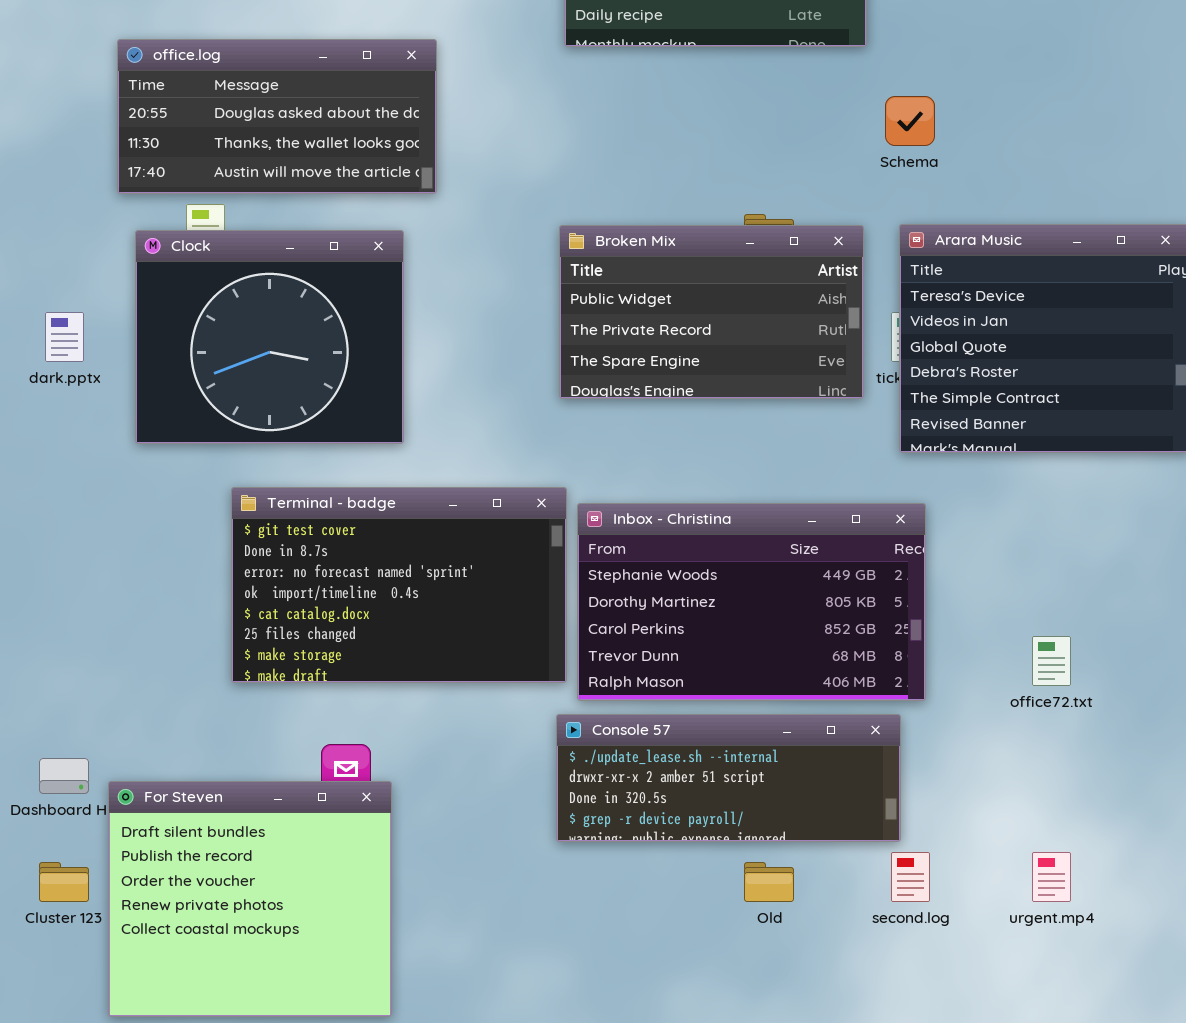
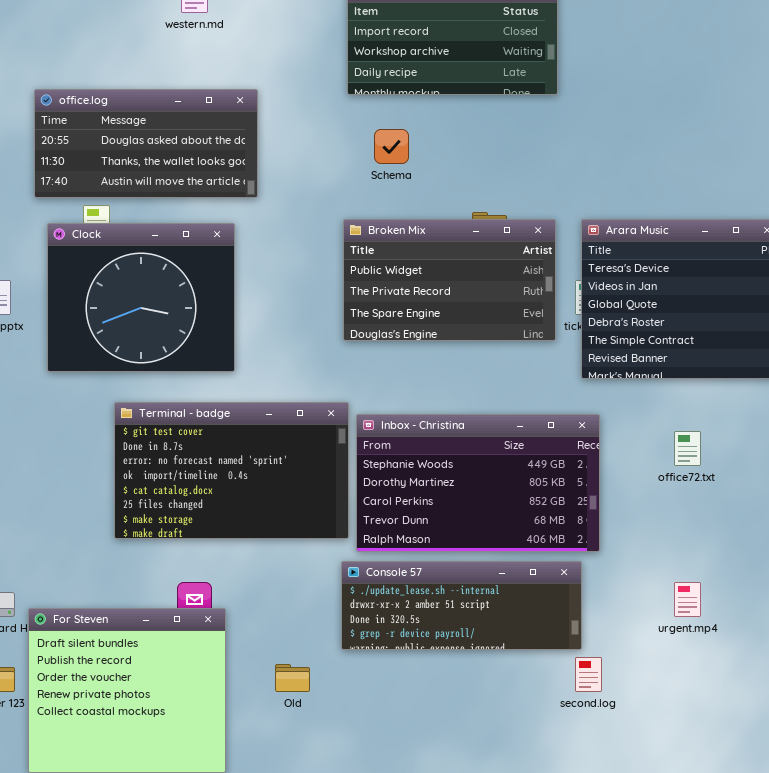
Schema: [885,96,935,146] -> [374,129,409,164], moved
office72.txt: [1032,636,1071,686] -> [674,431,701,466], moved
urgent.mp4: [1032,852,1071,902] -> [674,582,701,617], moved
Old: [744,862,794,902] -> [275,664,310,692], moved

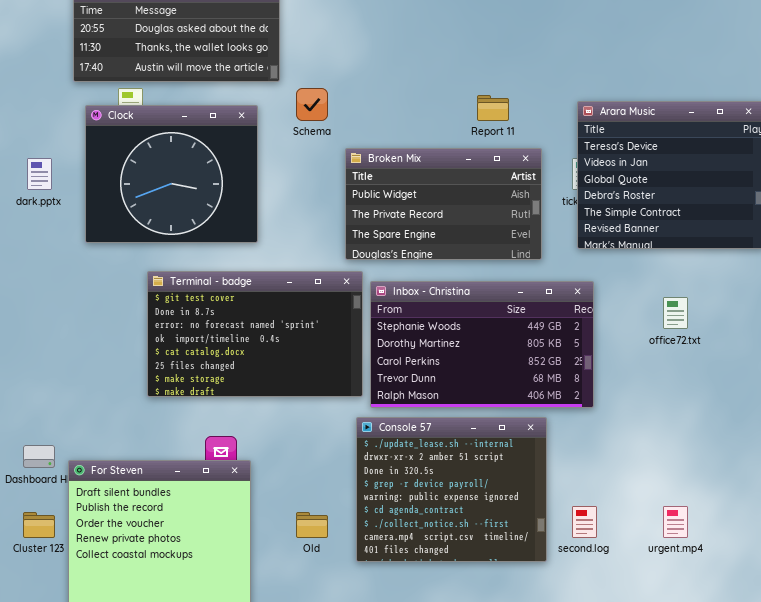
Schema: [374,129,409,164] -> [296,88,328,121], moved
Broken Mix: [343,219,556,341] -> [345,148,542,260], moved
Console 57: [341,561,582,650] -> [356,417,547,562], resized
urgent.mp4: [674,582,701,617] -> [663,506,688,538], moved

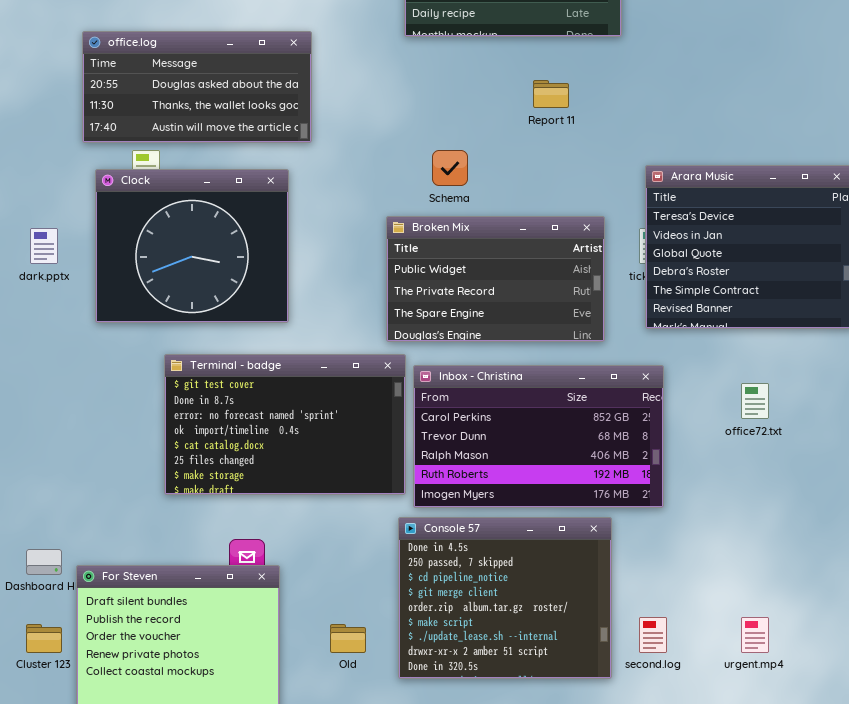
Schema: [296,88,328,121] -> [432,150,468,186], moved
Report 11: [477,95,509,121] -> [533,80,569,108], moved
Inbox - Christina: [370,281,594,408] -> [413,365,664,508], scrolled down 2 rows
Console 57: [356,417,547,562] -> [398,517,612,679], scrolled up 6 rows

